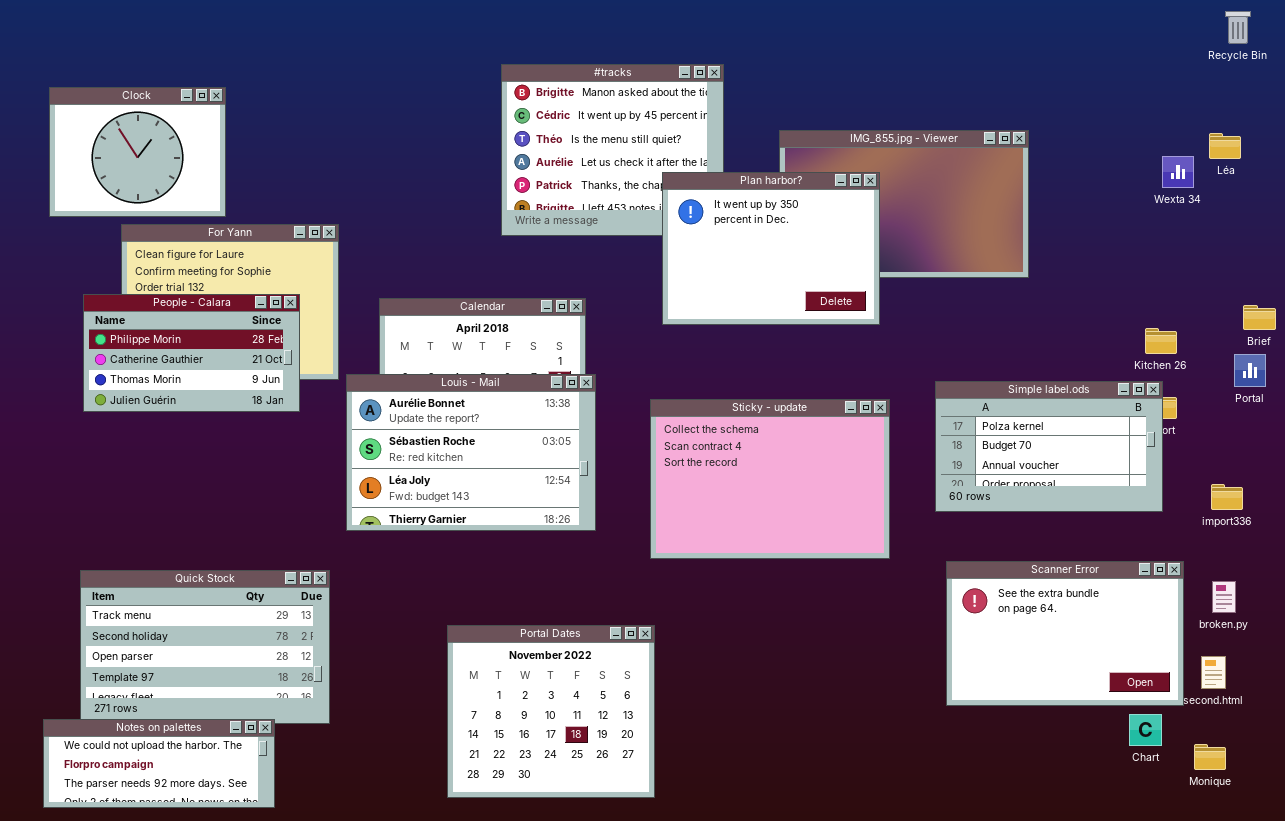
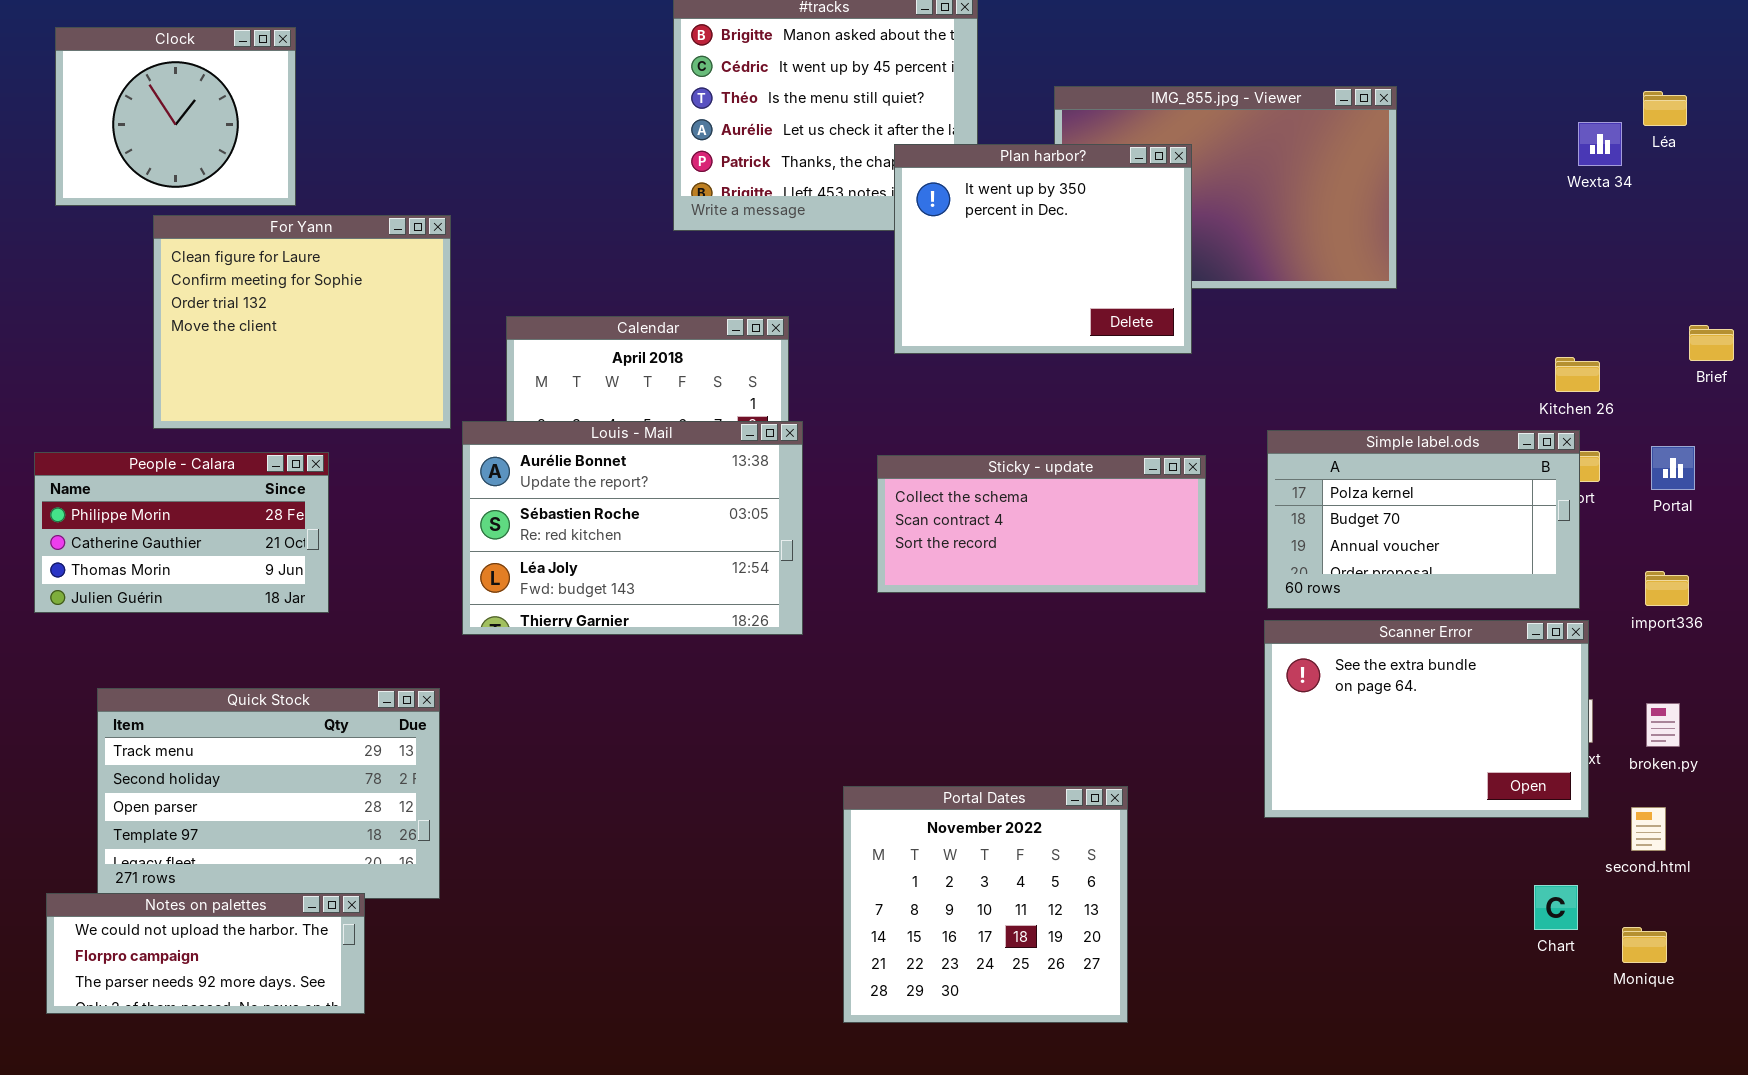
People - Calara: [83,294,300,412] -> [34,452,329,613], moved
Portal: [1234,354,1266,387] -> [1651,446,1695,490], moved
Sticky - update: [650,399,890,559] -> [877,455,1206,593], resized
Scanner Error: [946,561,1184,706] -> [1264,620,1589,818], moved
Portal Dates: [447,625,655,798] -> [843,786,1128,1023], moved

